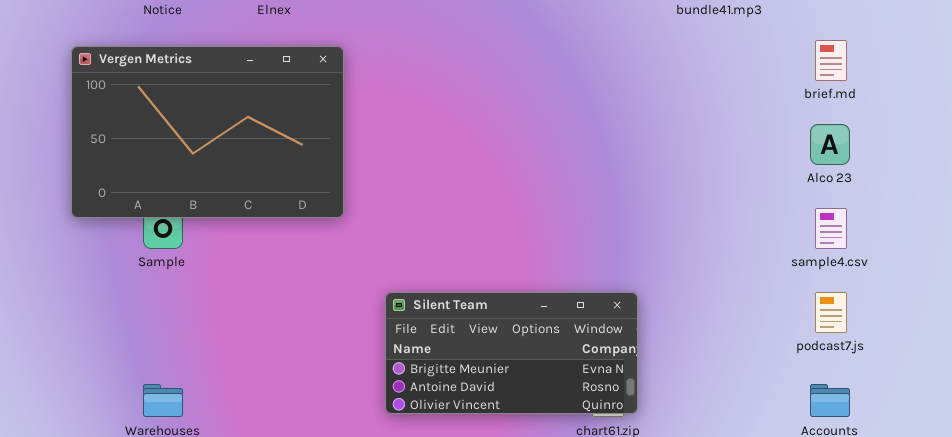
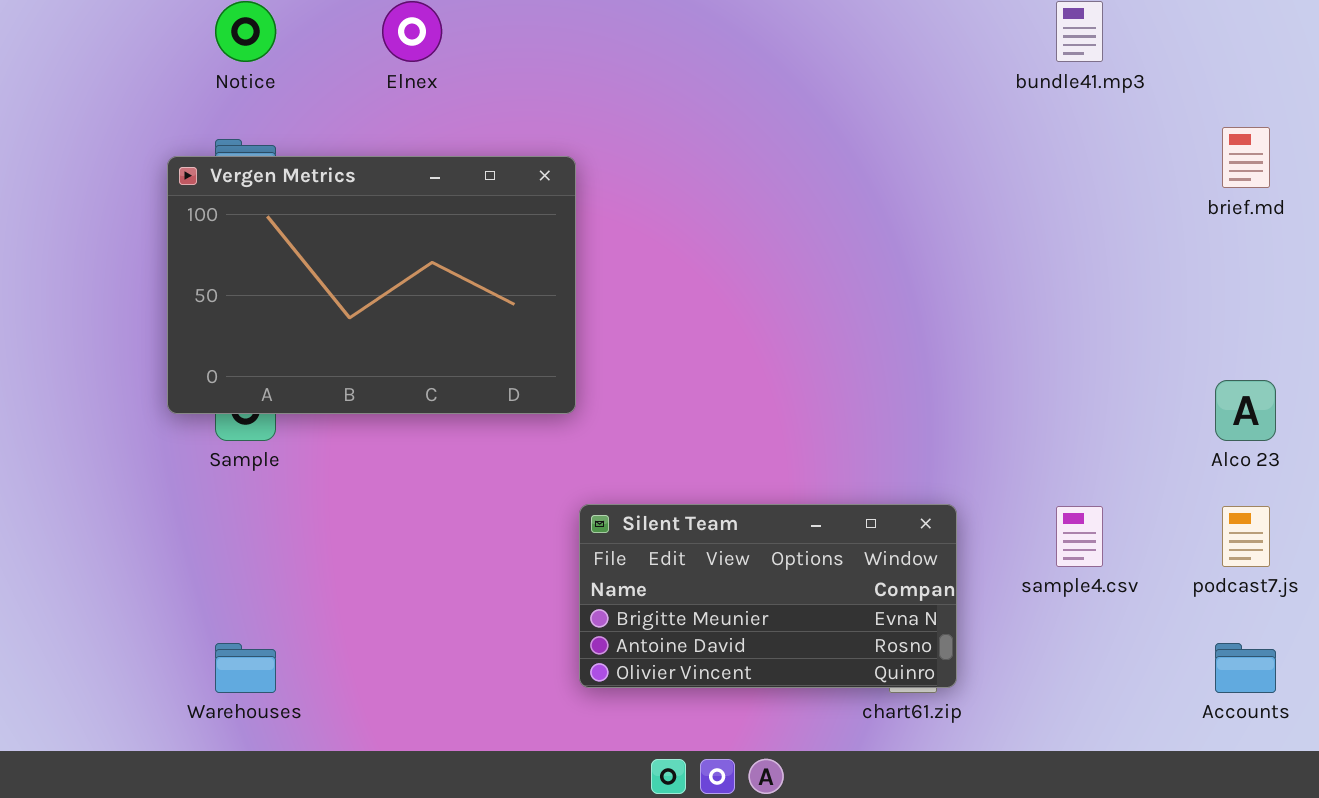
Vergen Metrics: [71,46,344,218] -> [167,156,576,414], moved
Alco 23: [810,124,850,165] -> [1215,380,1276,441], moved
sample4.csv: [815,208,847,249] -> [1056,506,1103,567], moved

